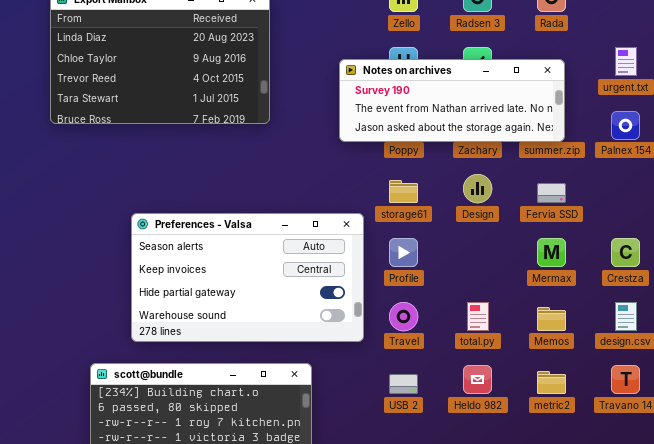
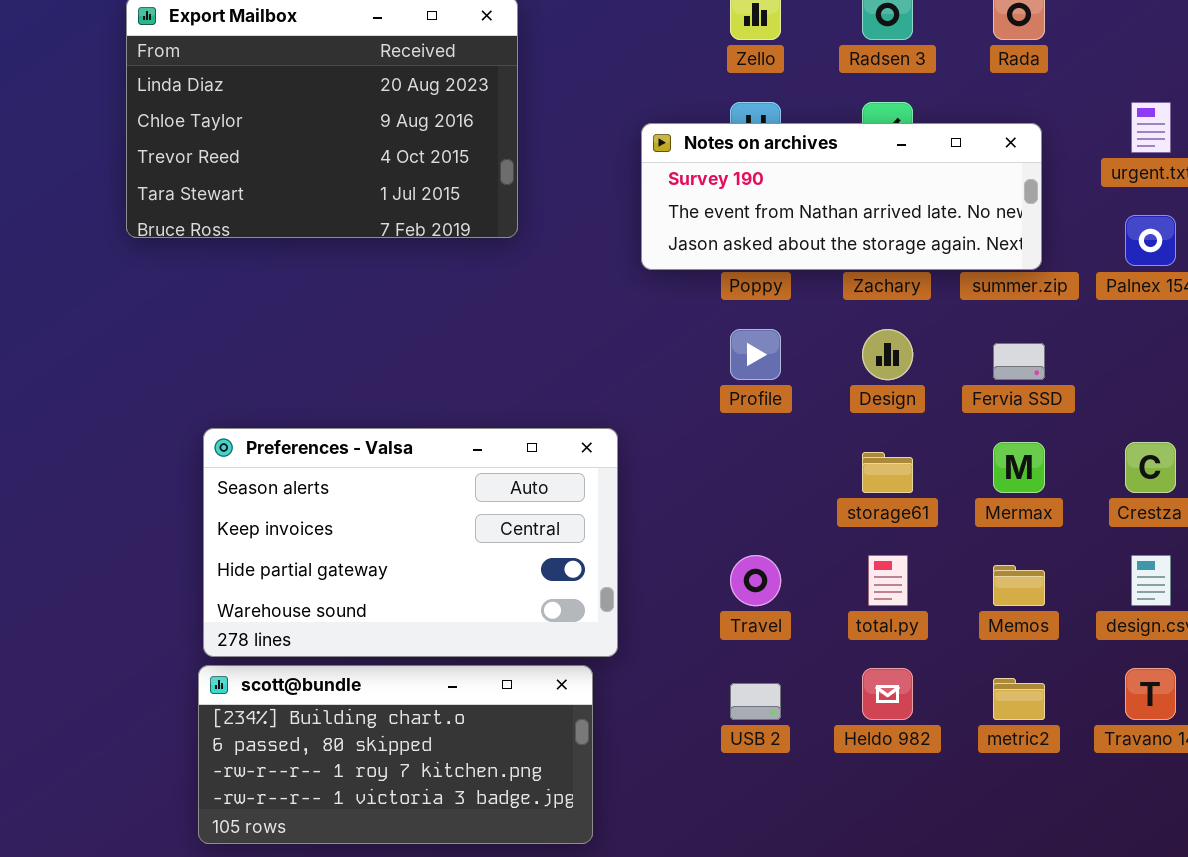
storage61: [389,180,418,203] -> [862,452,913,493], moved
Preferences - Valsa: [131,213,364,342] -> [203,428,618,657], moved
Profile: [389,238,418,267] -> [730,329,781,380], moved

